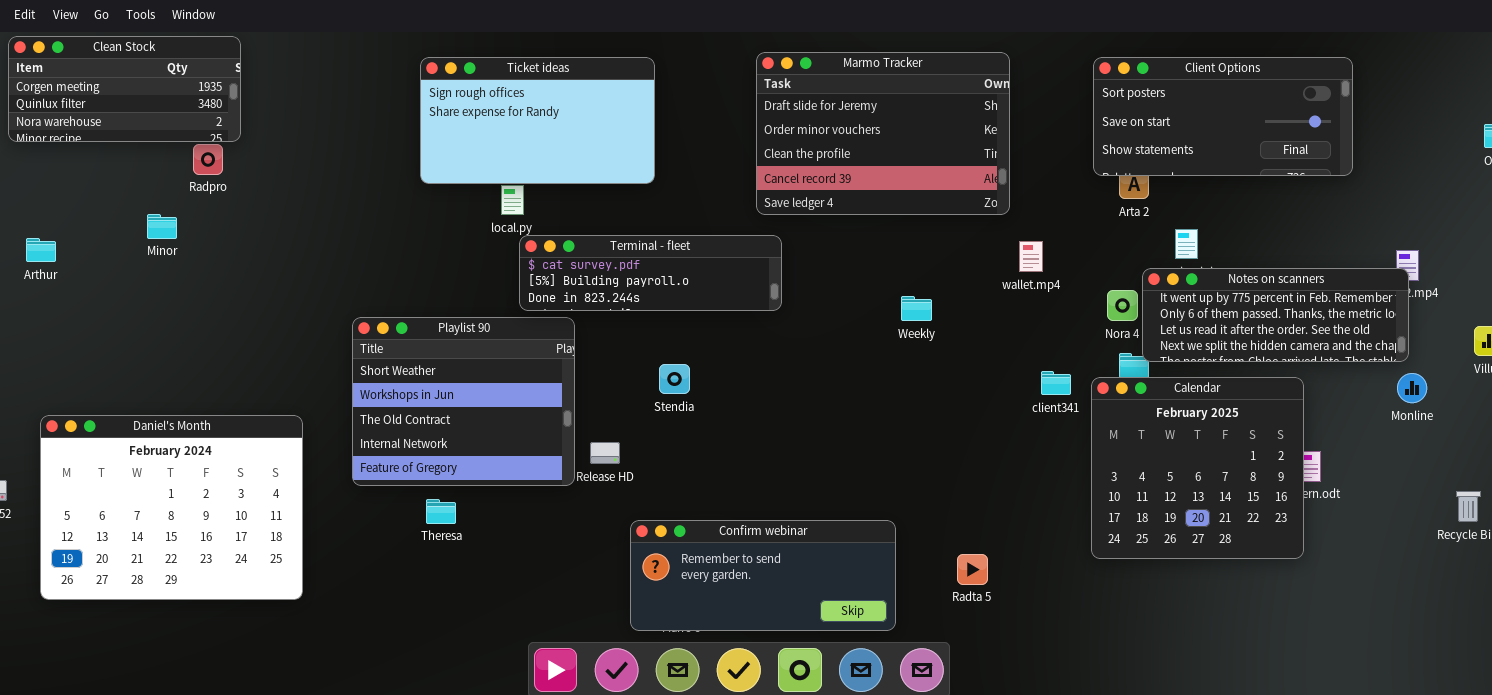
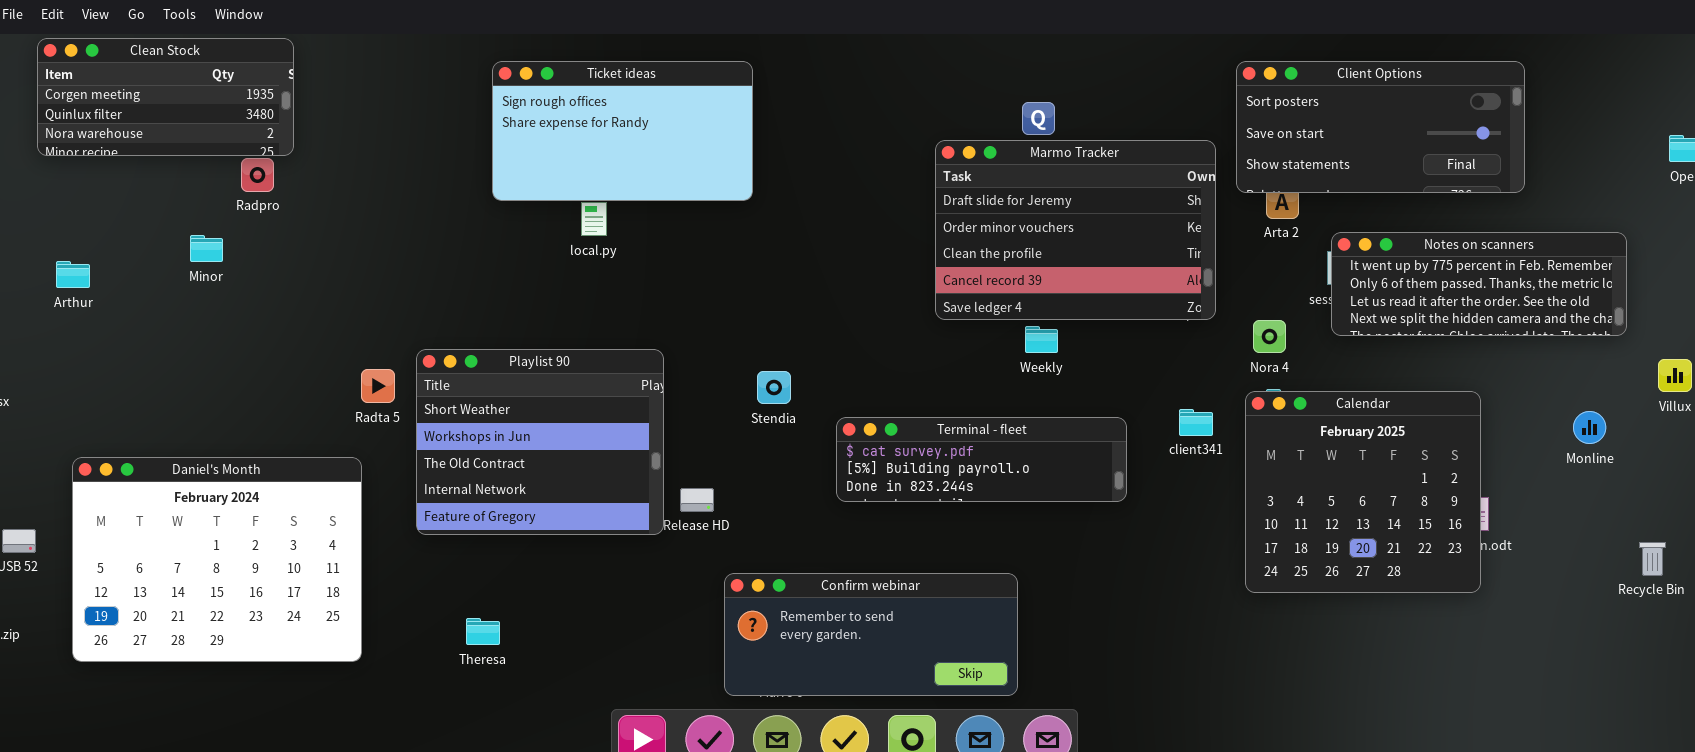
Marmo Tracker: [756,52,1010,215] -> [935,140,1216,320], moved
Terminal - fleet: [519,235,782,311] -> [836,417,1127,502], moved
Notes on scanners: [1142,268,1409,362] -> [1331,232,1627,336], moved
Stendia: [659,364,690,394] -> [757,371,791,404], moved
Calendar: [1091,377,1304,559] -> [1245,391,1481,593], moved
Theresa: [426,499,456,524] -> [466,618,500,645], moved
Radta 5: [957,554,988,585] -> [361,369,395,403], moved

